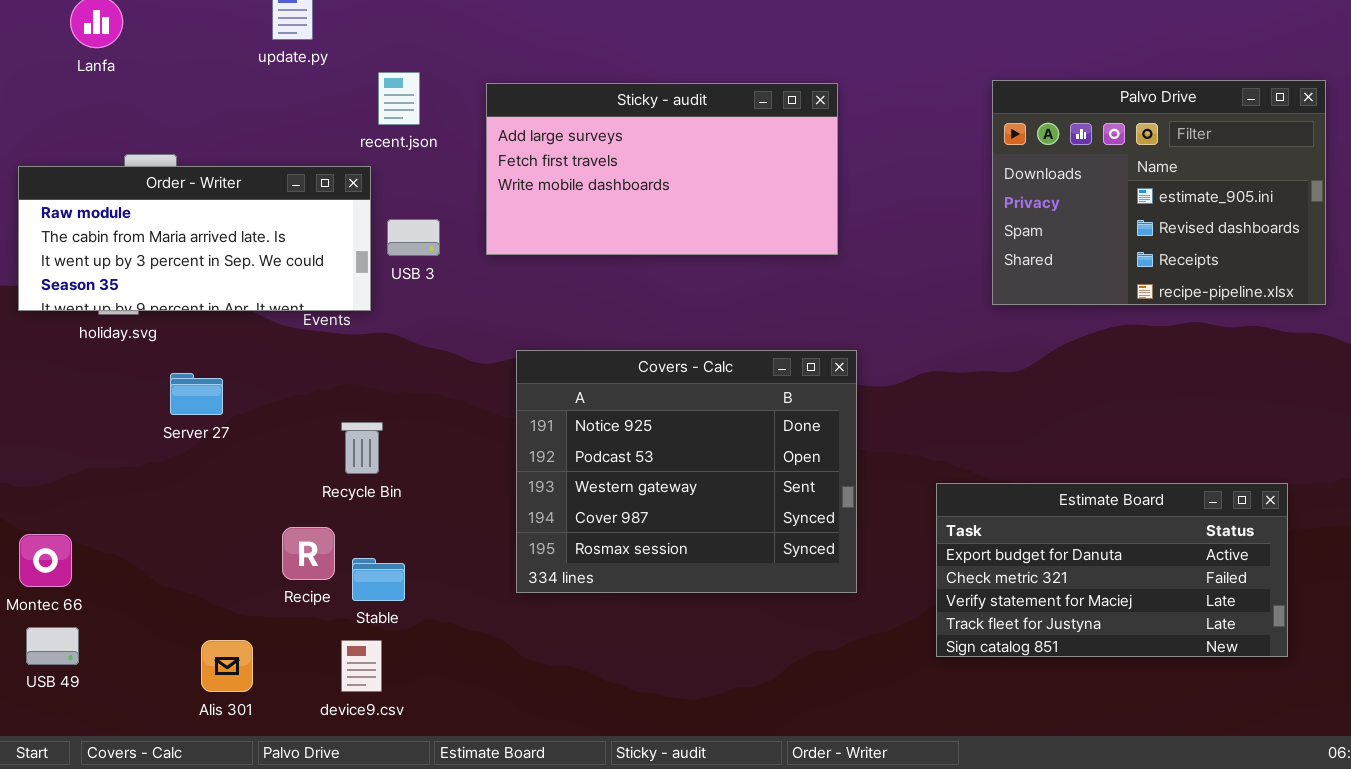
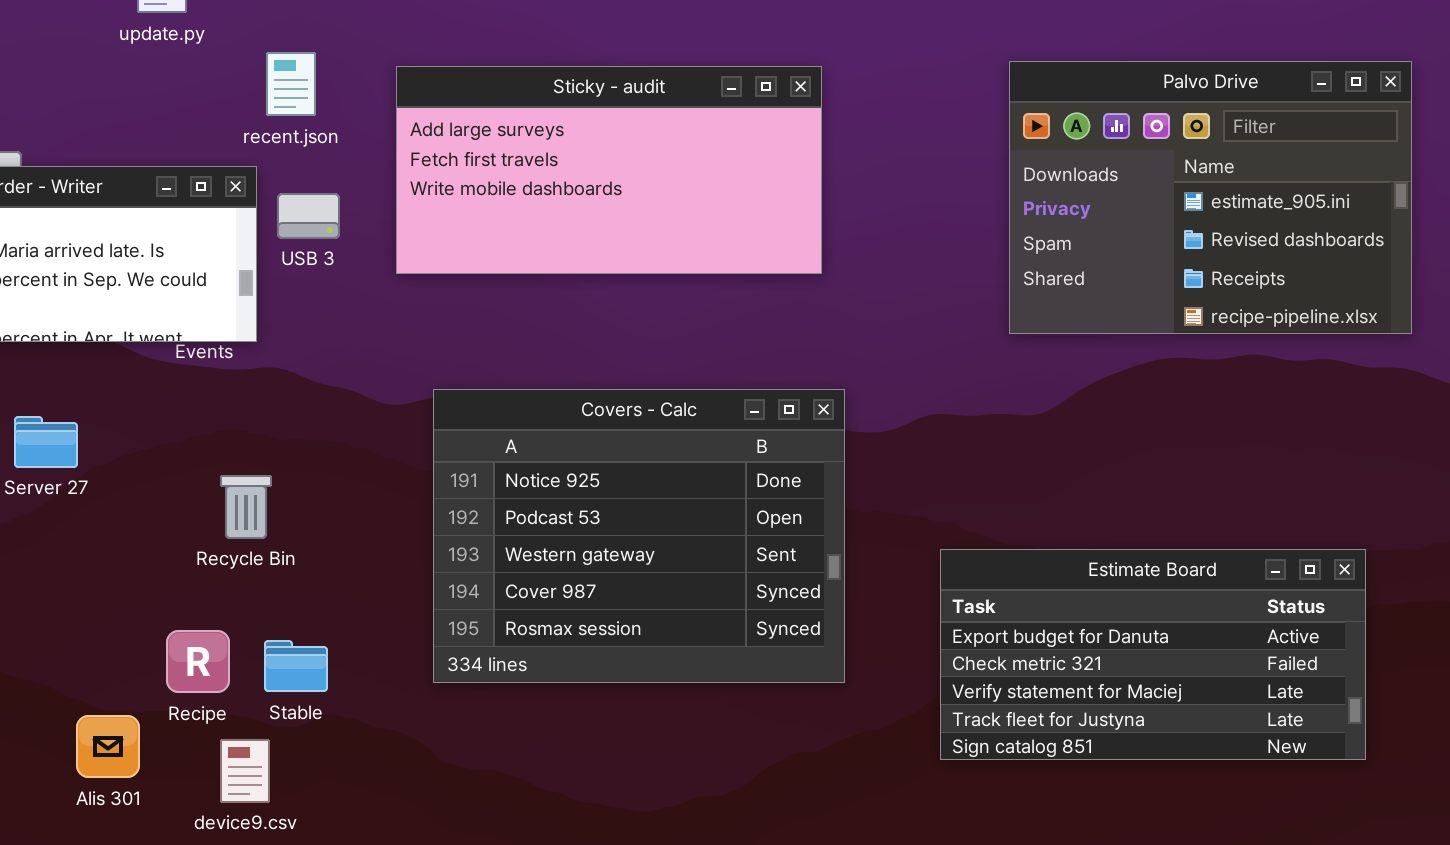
USB 3: [387,219,440,256] -> [277,193,340,239], moved
Recipe: [282,527,335,580] -> [166,630,230,693], moved
Stable: [352,558,405,601] -> [264,640,328,692], moved
Alis 301: [201,640,253,692] -> [76,715,140,778], moved

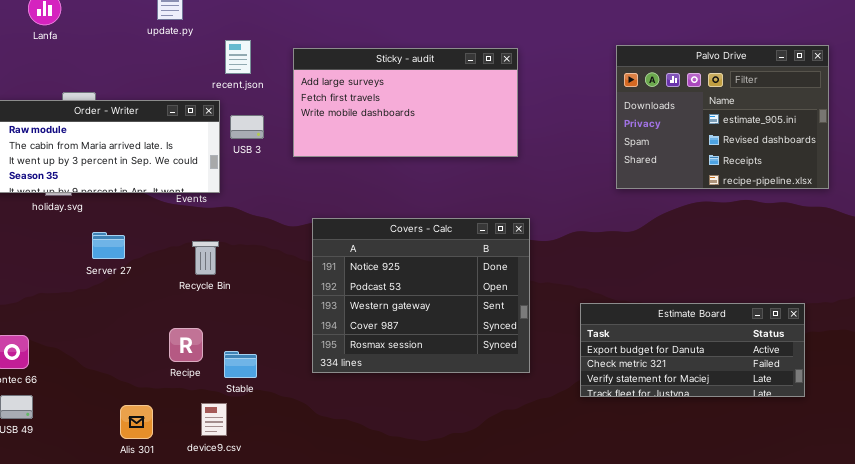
Recycle Bin: [220,475,272,539] -> [192,241,219,275], moved
Estimate Board: [940,549,1366,760] -> [580,303,805,397], resized
Recipe: [166,630,230,693] -> [169,328,203,362], moved
Alis 301: [76,715,140,778] -> [120,405,153,439], moved

